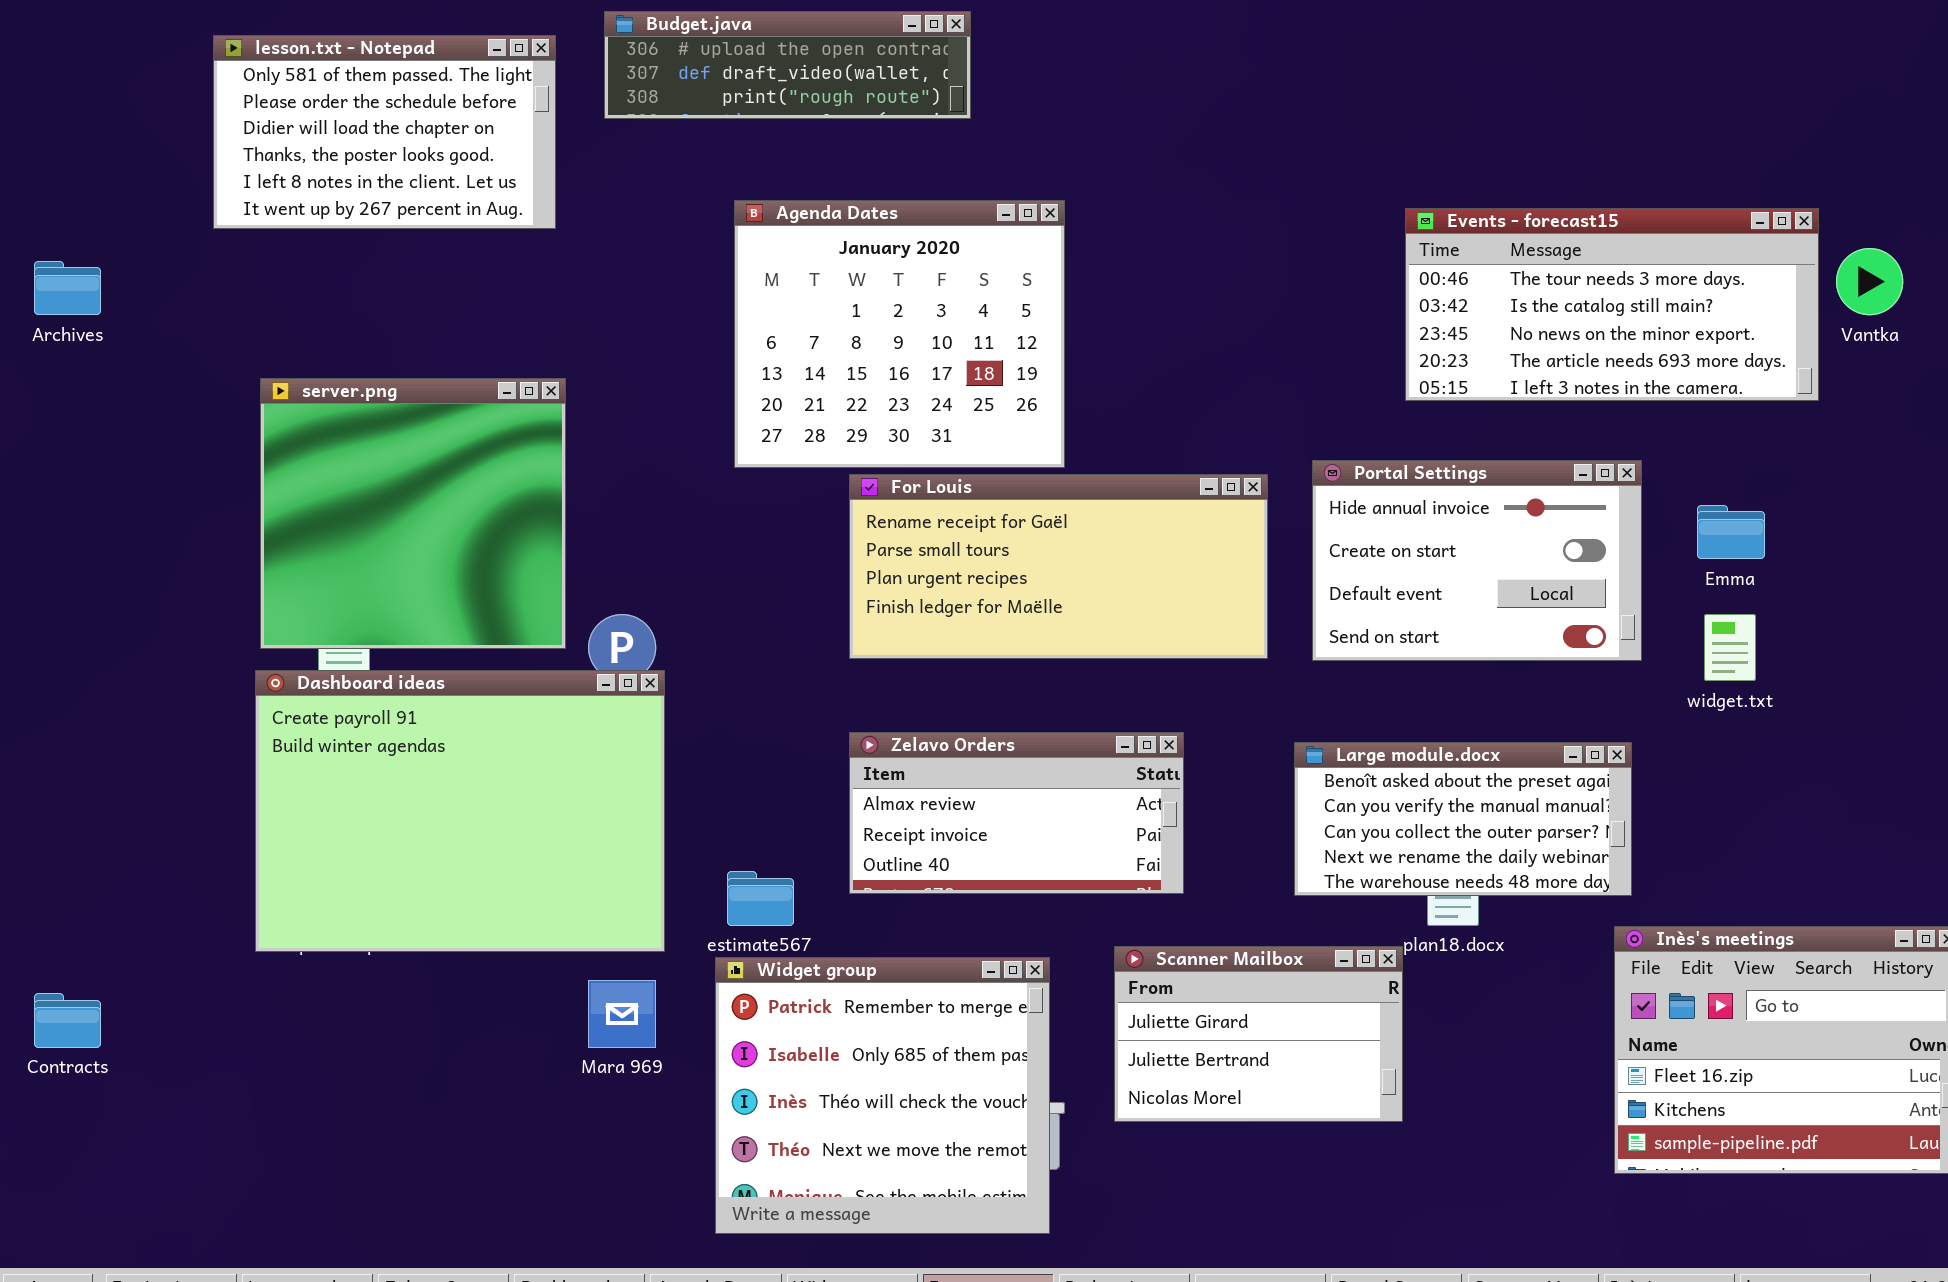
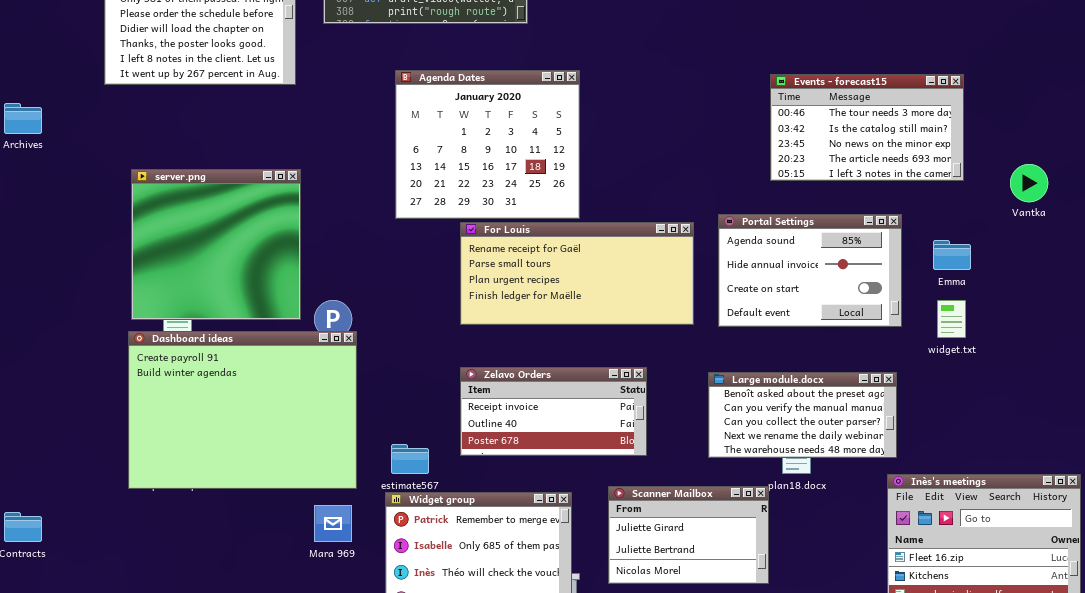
Events - forecast15: [1405,208,1819,401] -> [770,74,964,181], resized
Vantka: [1836,248,1903,315] -> [1010,164,1048,202], moved
Portal Settings: [1312,460,1642,661] -> [718,214,902,327], scrolled up 1 row
Zelavo Orders: [849,732,1184,894] -> [460,367,647,456], scrolled down 1 row

